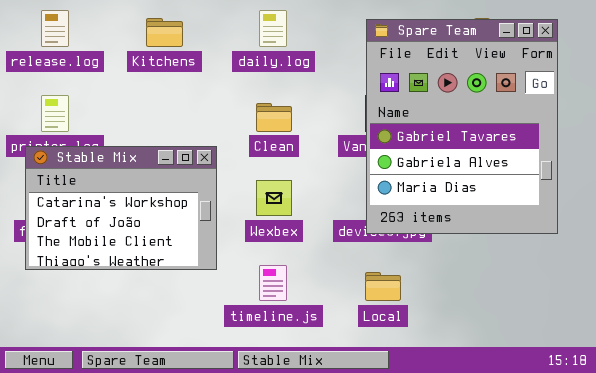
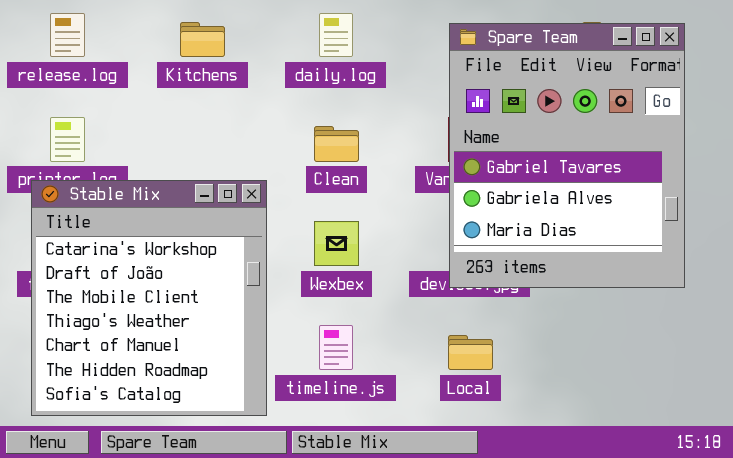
Stable Mix: [25,146,217,270] -> [31,180,267,416], resized

